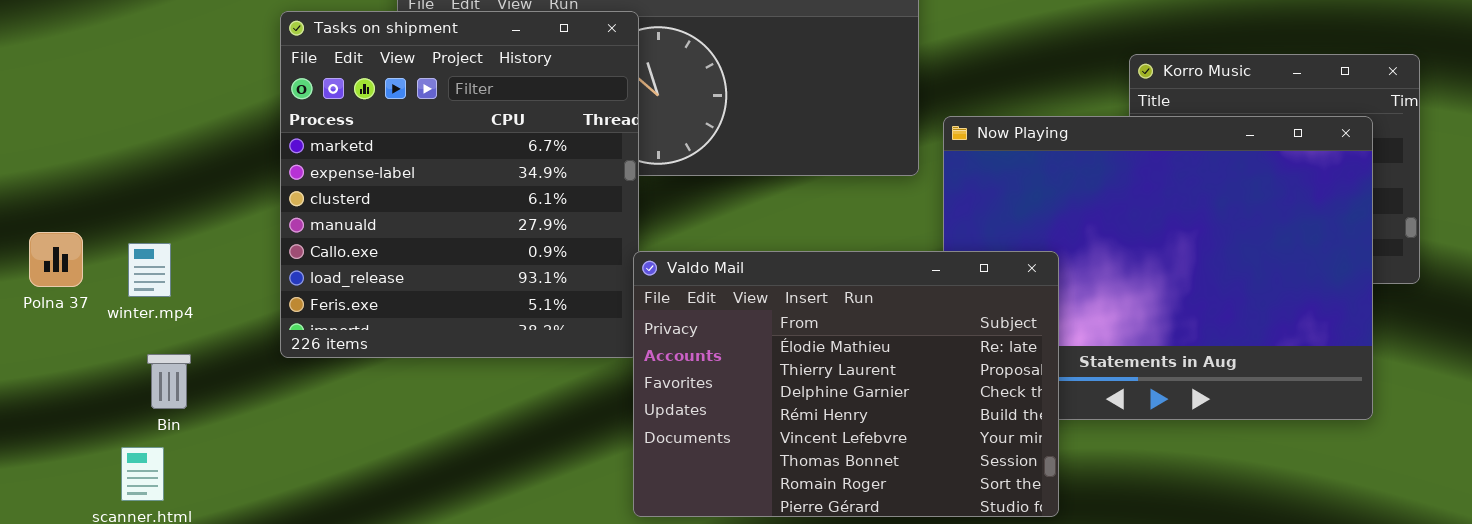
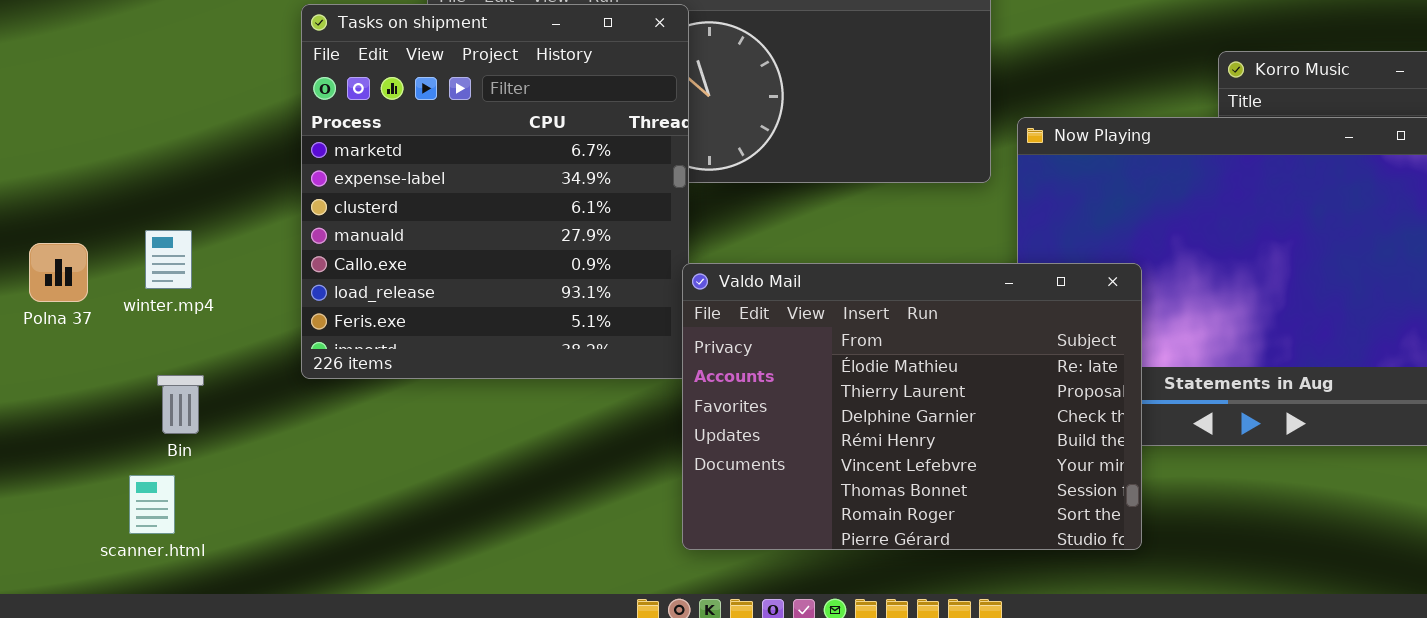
winter.mp4: [128,243,171,297] -> [145,230,192,289], moved

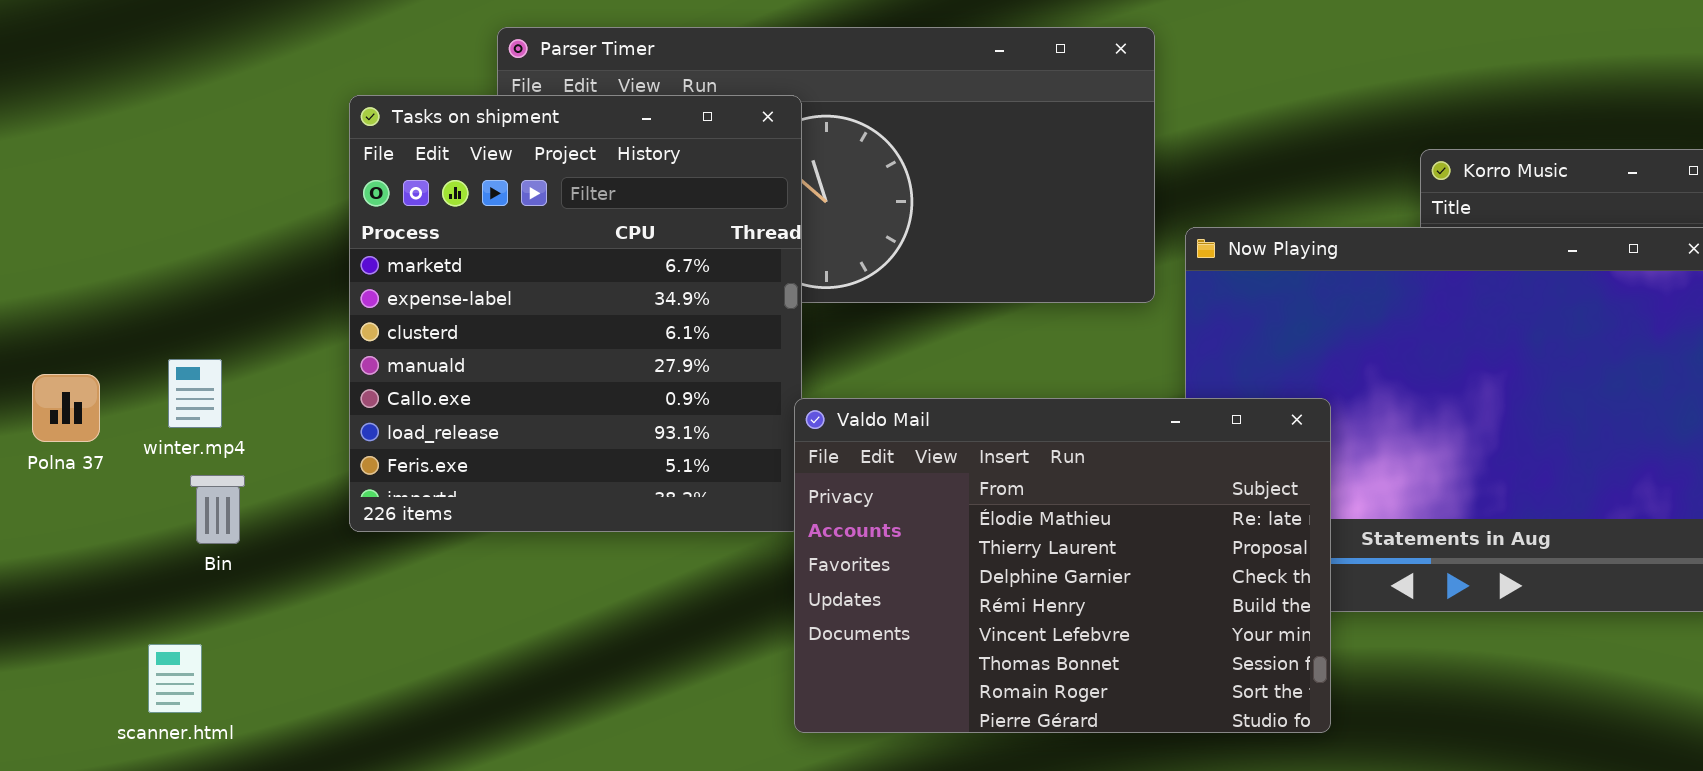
Bin: [157,375,204,434] -> [190,475,245,544], moved

